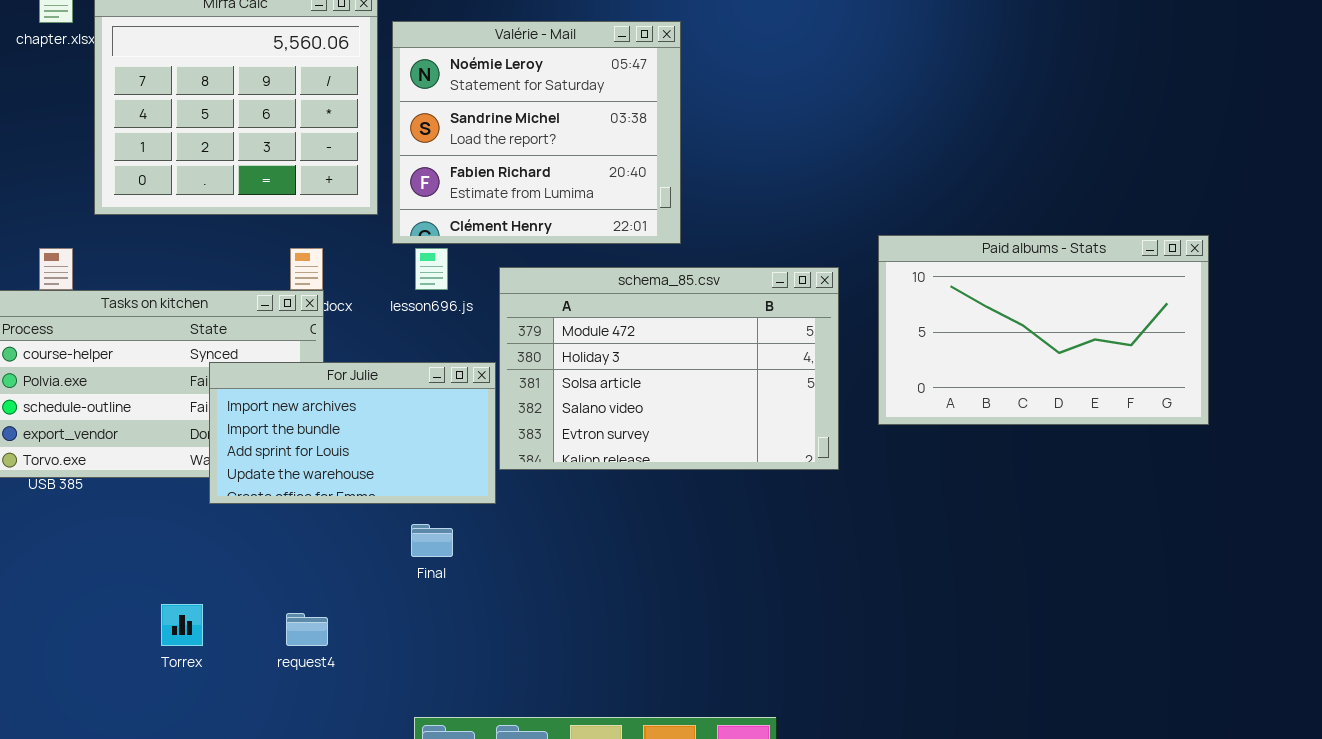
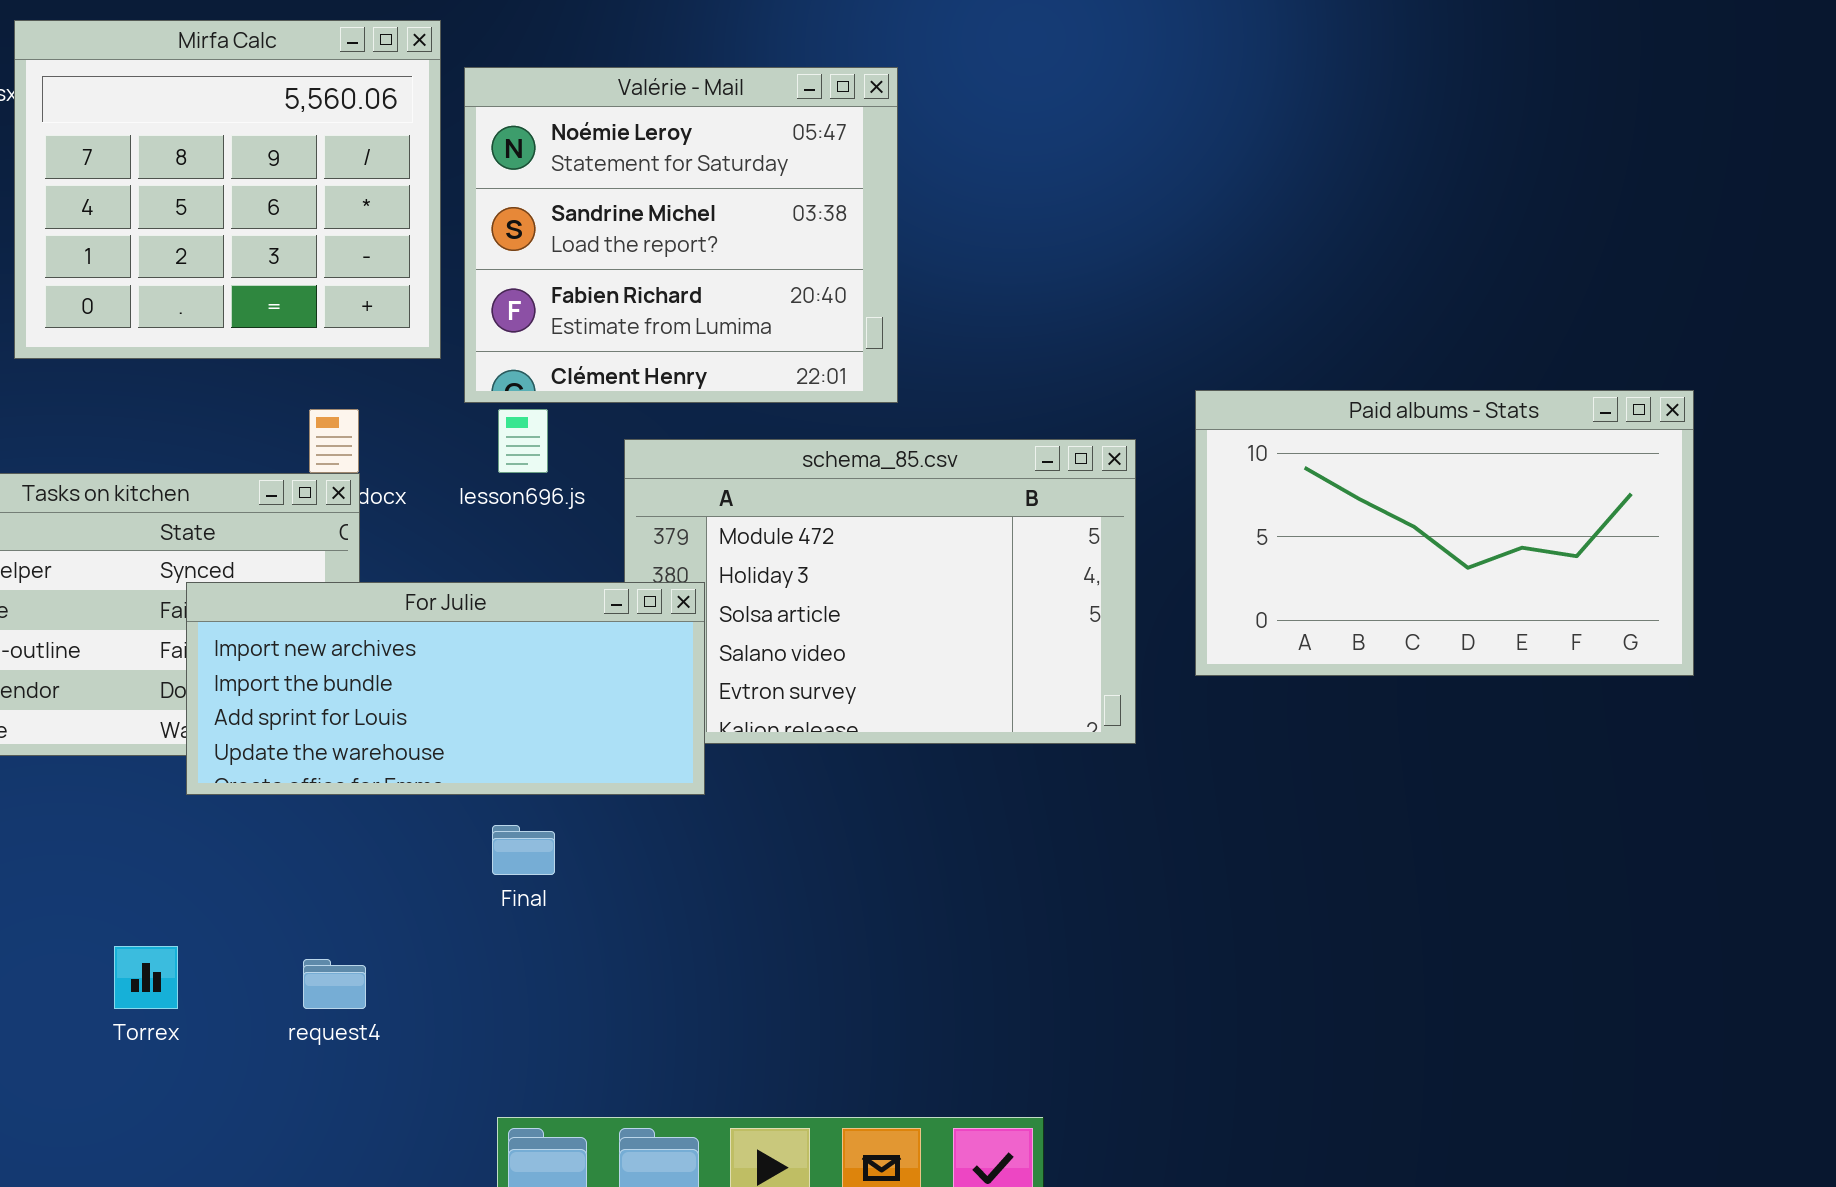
For Julie: [209,362,496,504] -> [186,582,705,795], resized

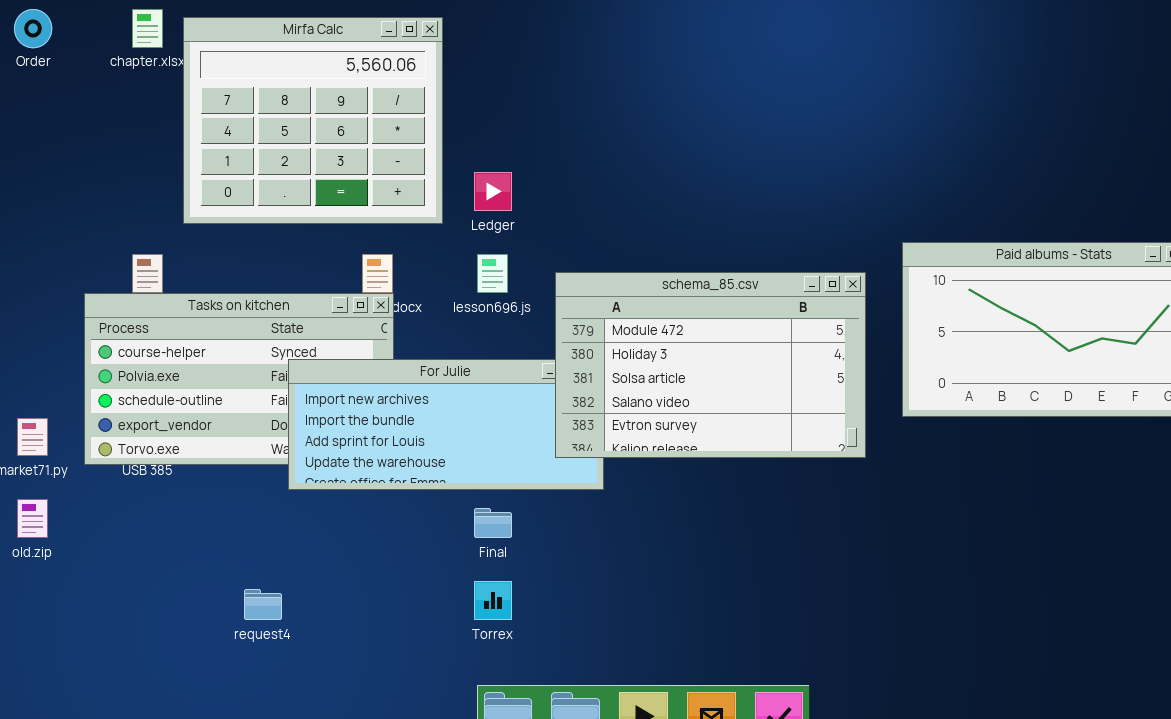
Valérie - Mail: [464,67,898,403] -> none, closed
schema_85.csv: [624,439,1136,744] -> [555,272,866,458], raised
Torrex: [114,946,178,1009] -> [474,581,512,620], moved
request4: [303,959,366,1009] -> [244,589,282,620], moved

